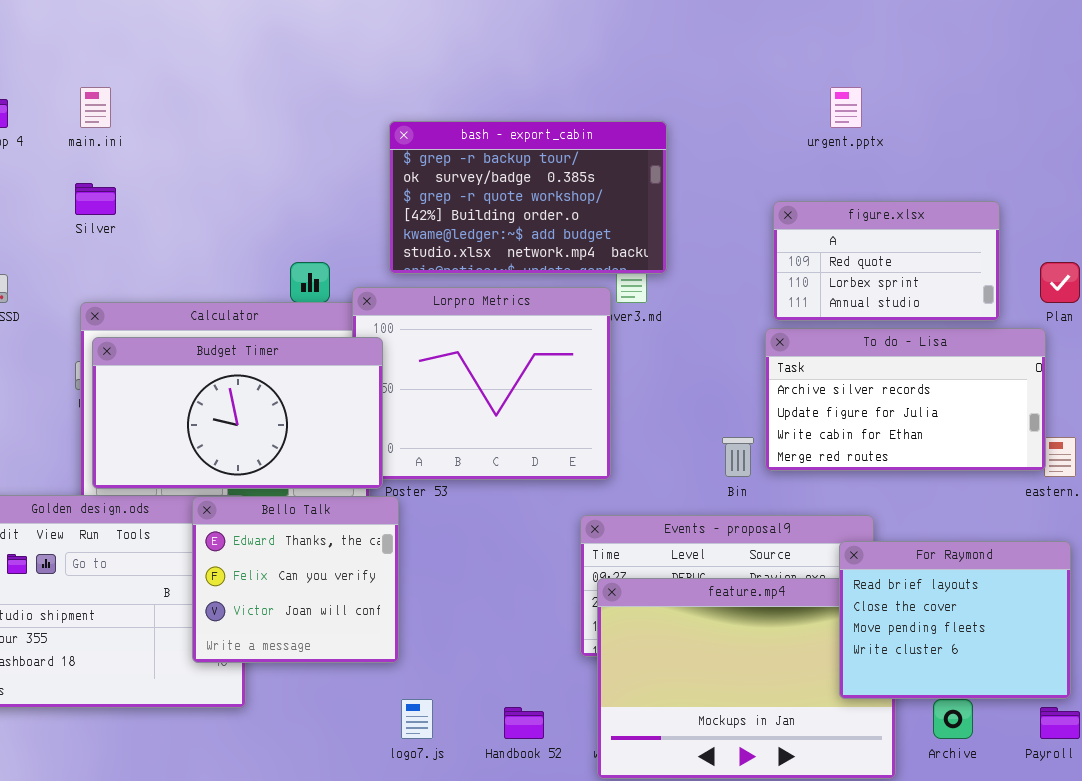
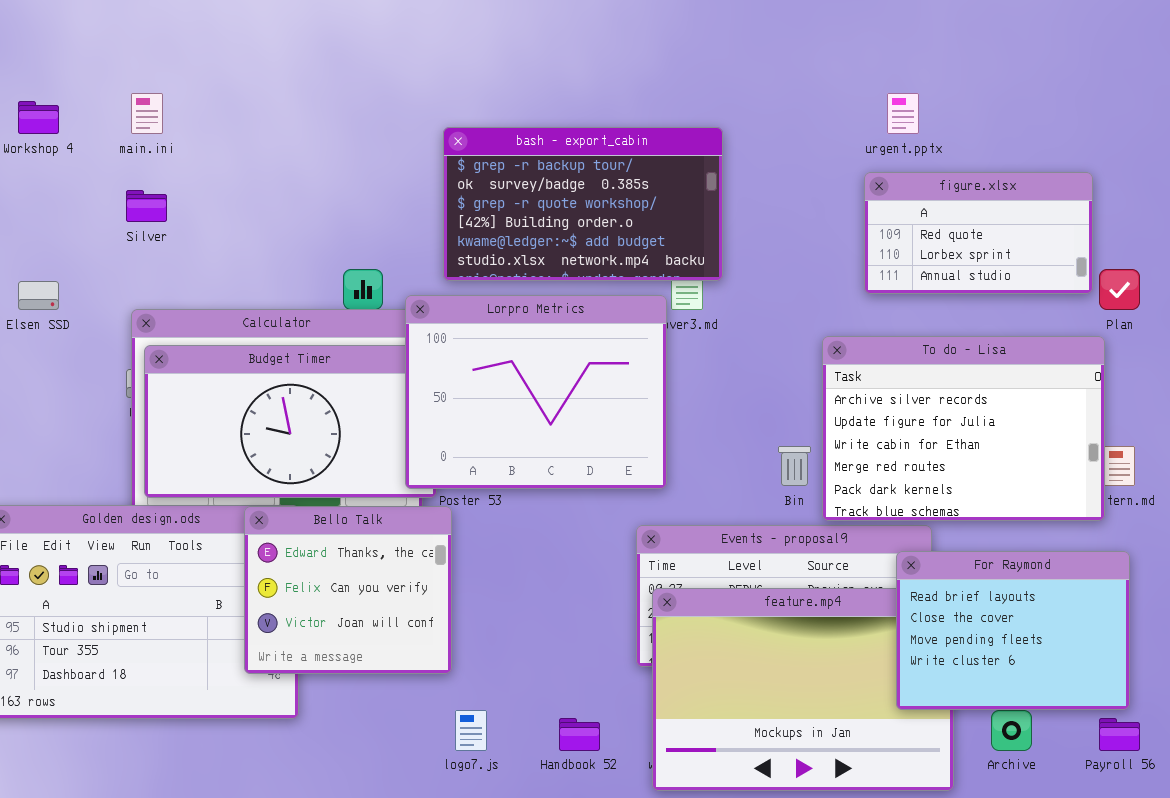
figure.xlsx: [773,201,1000,321] -> [864,172,1093,294], moved
Lorpro Metrics: [352,287,611,480] -> [405,295,667,489], raised
To do - Lisa: [765,328,1046,471] -> [822,336,1105,521], resized

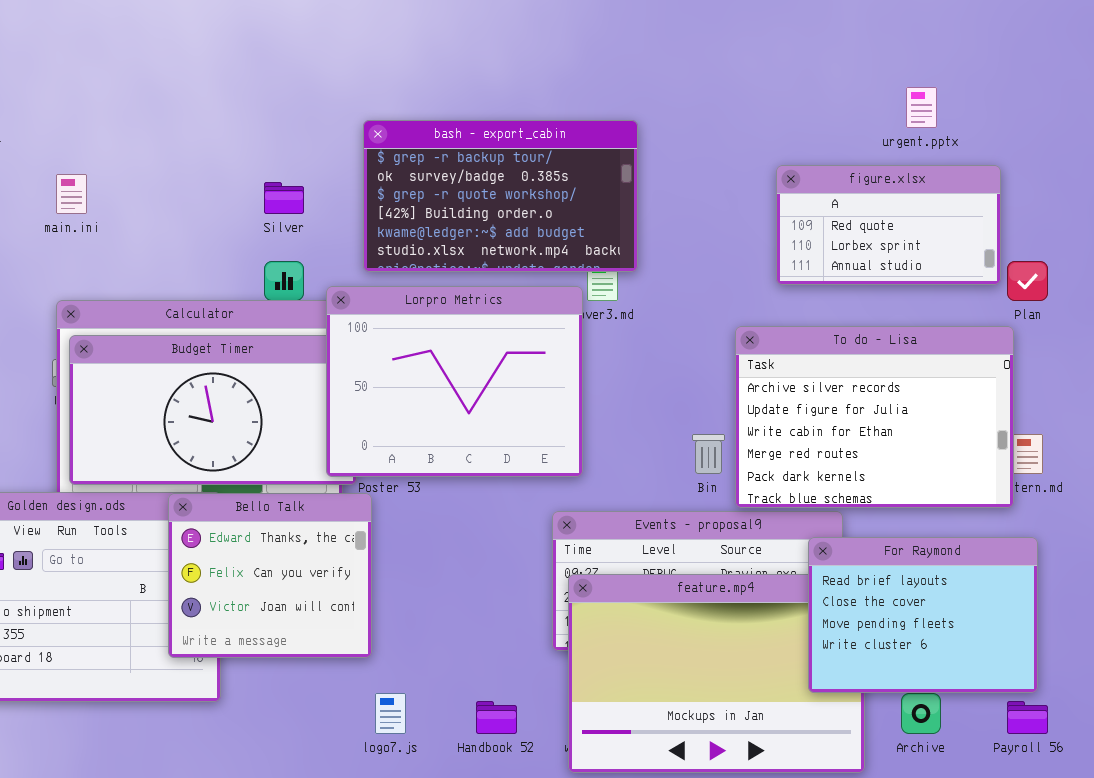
main.ini: [131,93,163,134] -> [56,174,87,214], moved
urgent.pptx: [887,93,919,134] -> [906,87,937,128], moved
Silver: [126,190,167,222] -> [264,182,304,214], moved

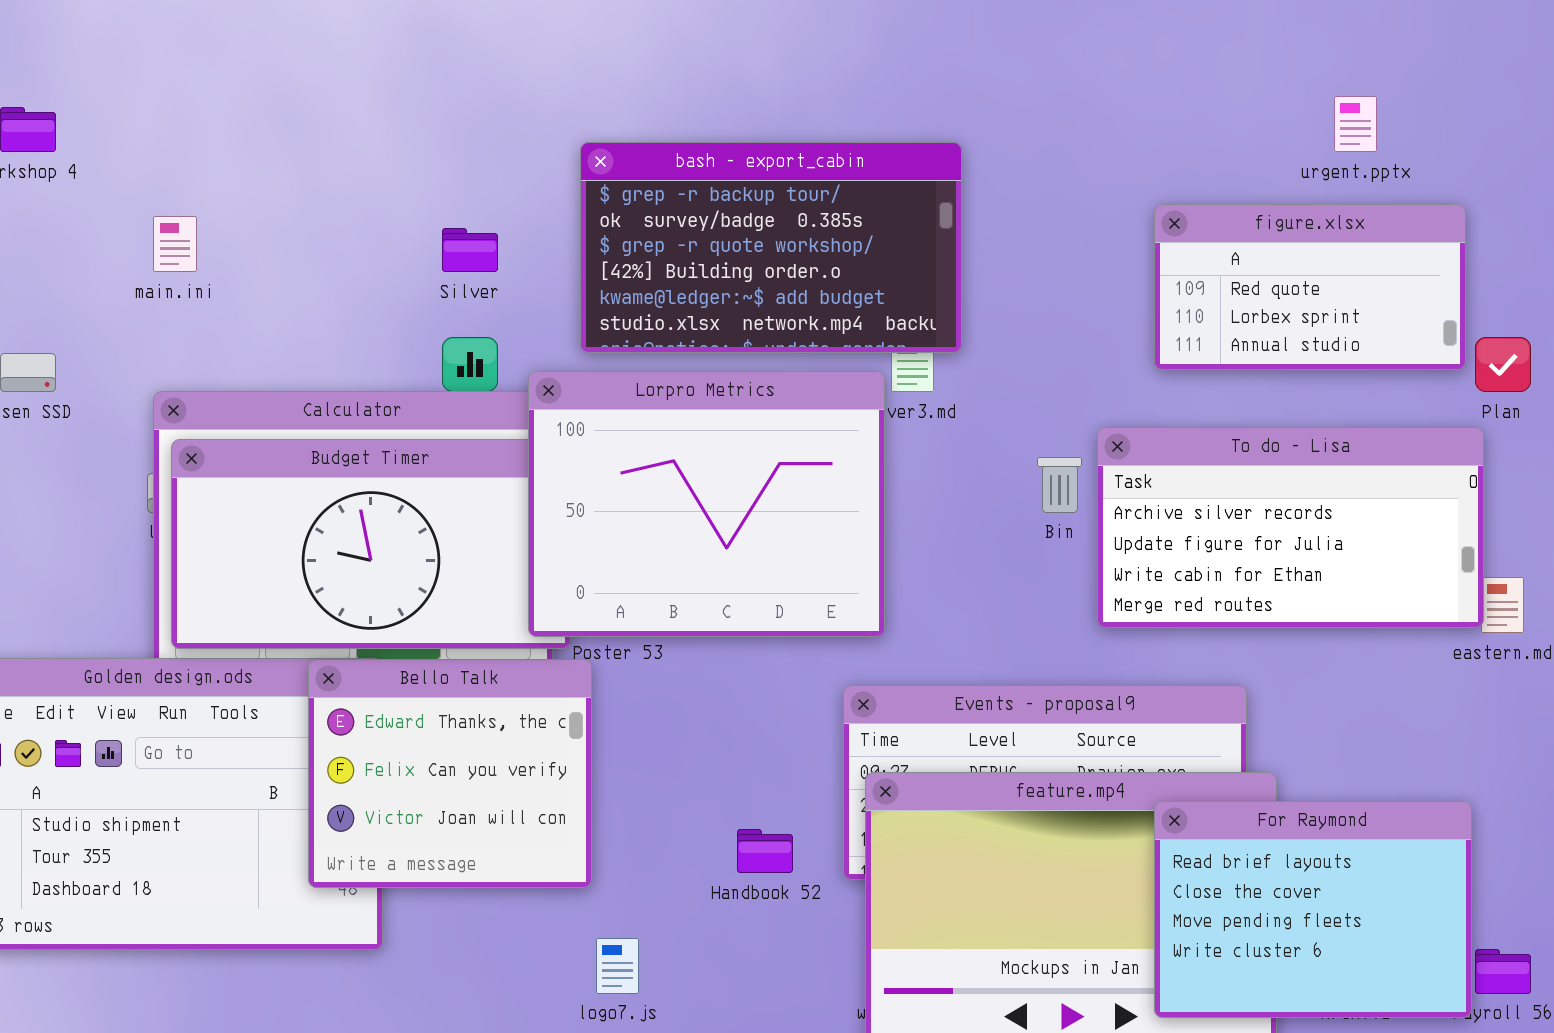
To do - Lisa: [735,326,1014,508] -> [1097,427,1484,628], resized
Bin: [692,434,725,474] -> [1037,457,1082,513], moved
For Raymond: [808,537,1038,693] -> [1154,801,1472,1018], moved
Handbook 52: [476,701,517,734] -> [737,829,793,873], moved

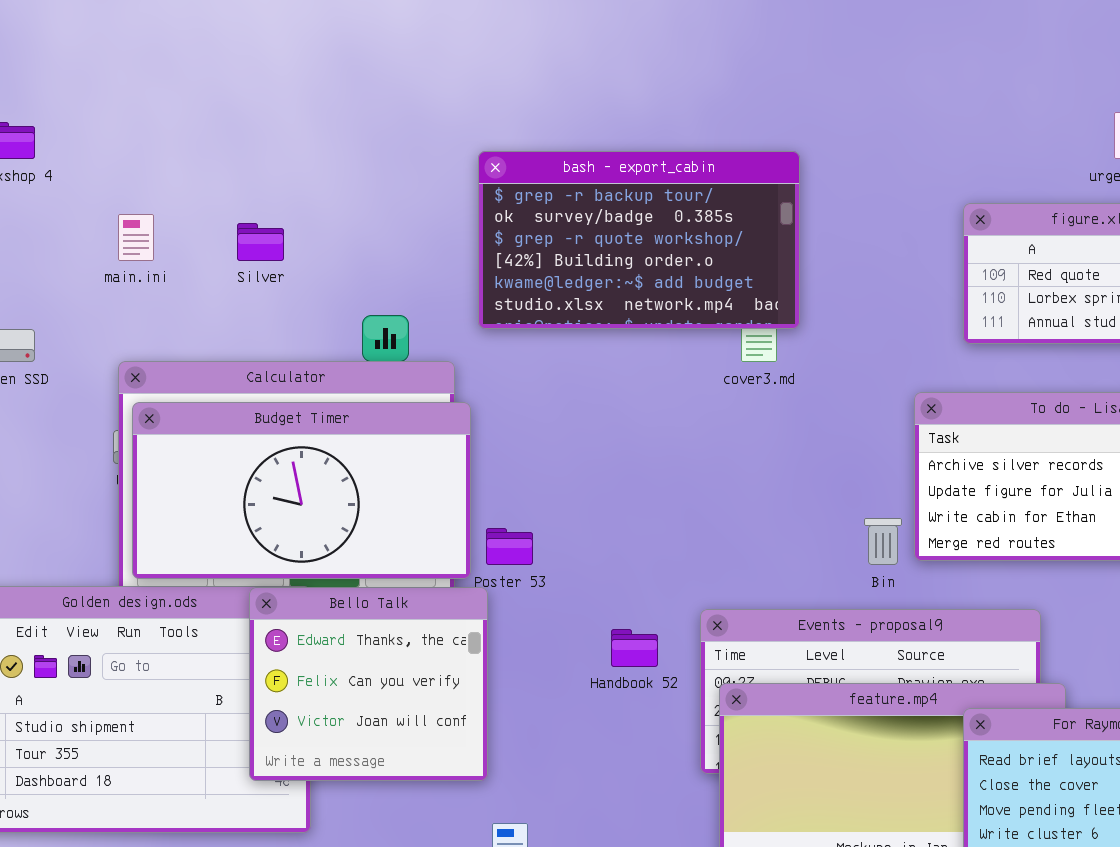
Silver: [442,228,498,272] -> [237,223,284,261], moved
Lorpro Metrics: [528,371,885,637] -> none, closed
Bin: [1037,457,1082,513] -> [864,518,902,565], moved
Handbook 52: [737,829,793,873] -> [611,629,658,667], moved

